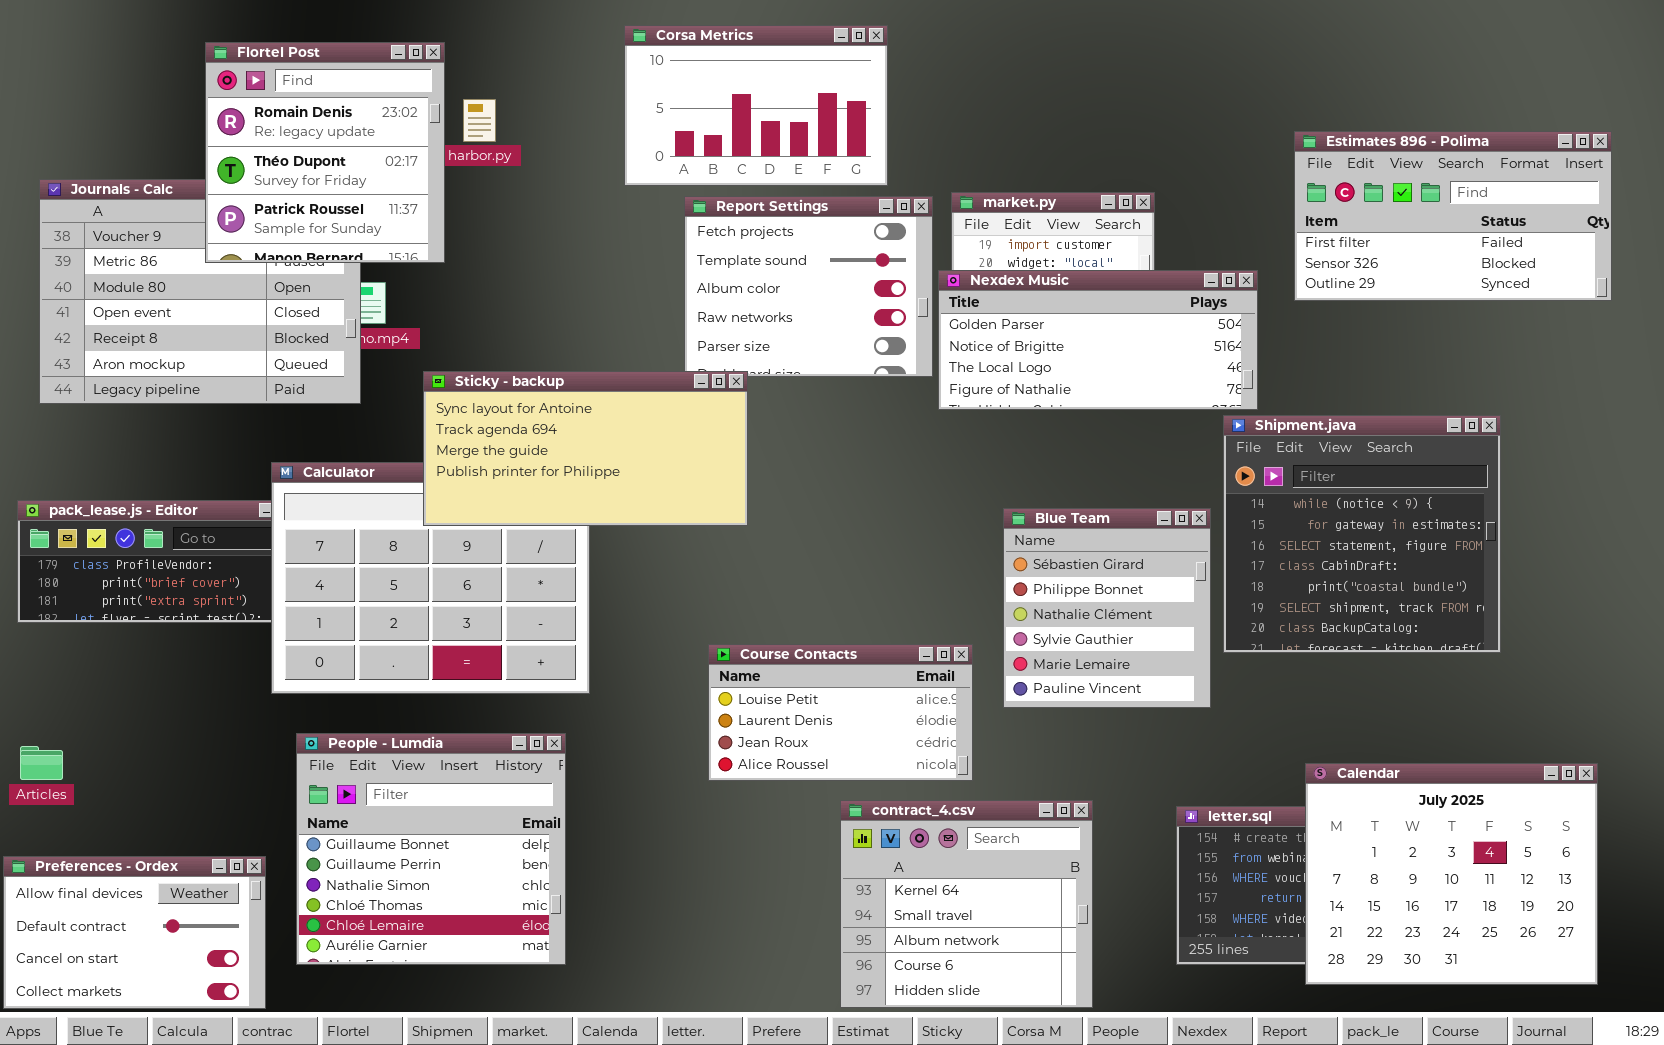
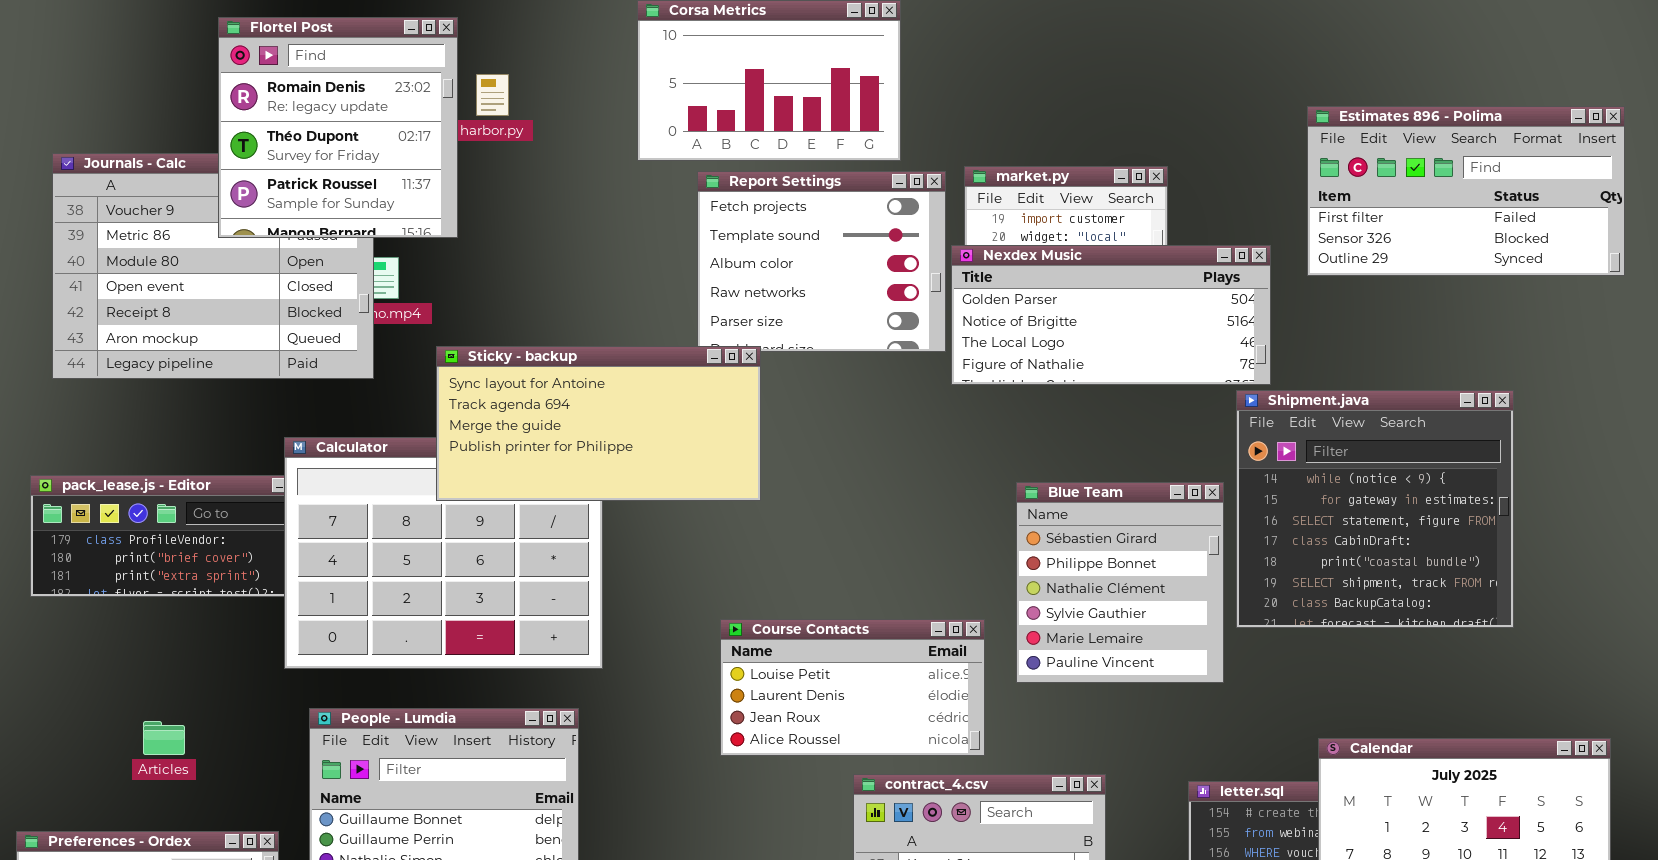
Articles: [20,746,63,780] -> [143,721,185,755], moved

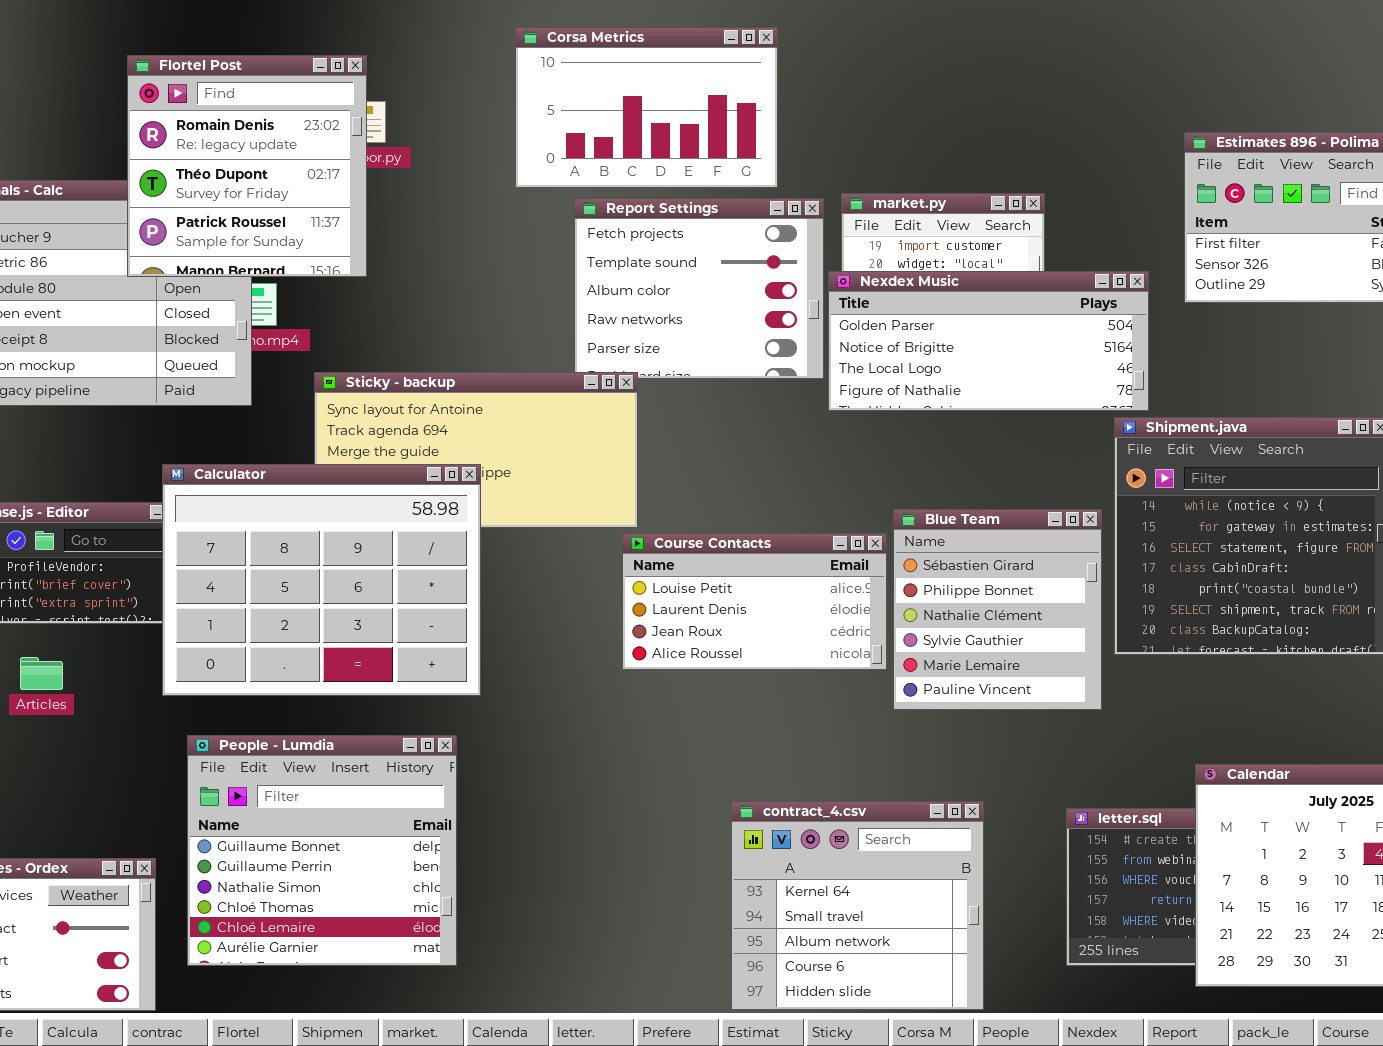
Flortel Post: [218,17,458,238] -> [127,55,367,277], moved
Calculator: [284,437,603,669] -> [162,464,481,696], raised
Course Contacts: [720,619,985,756] -> [622,533,887,670], moved
Articles: [143,721,185,755] -> [20,657,63,690], moved

